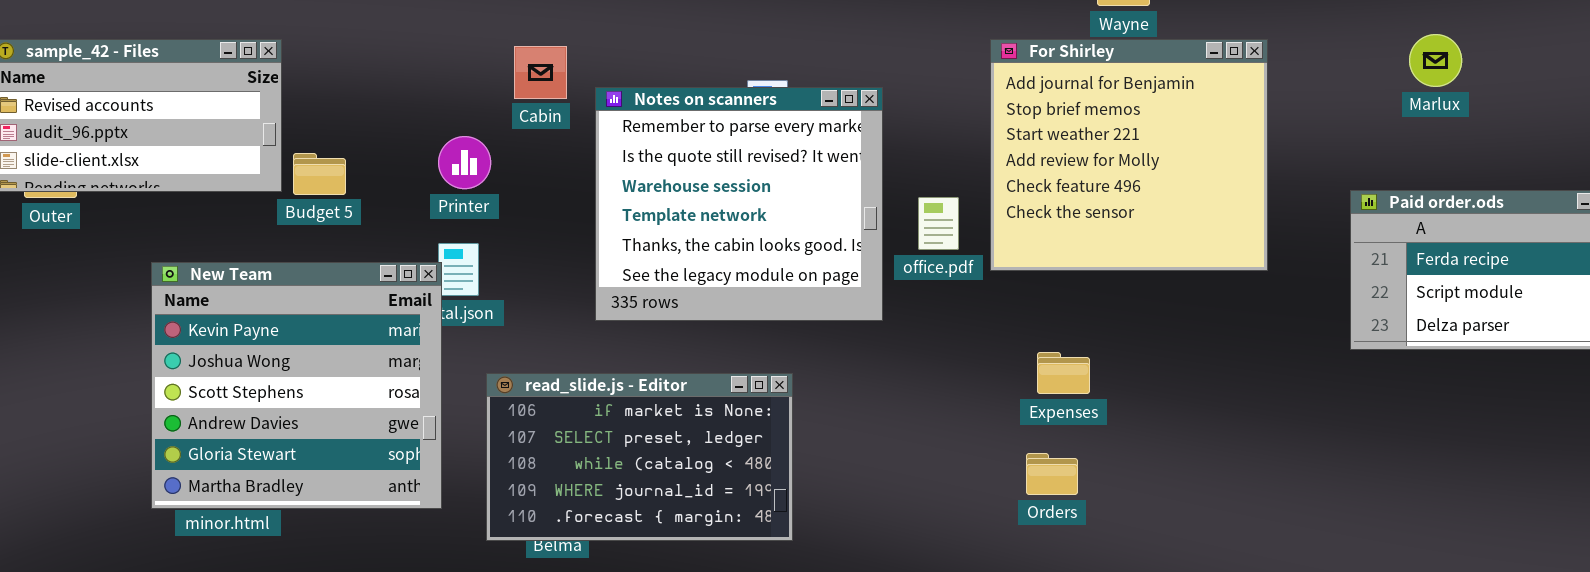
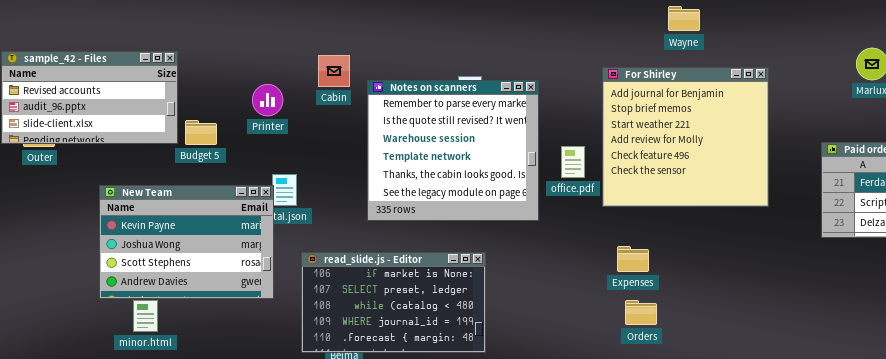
For Shirley: [990,39,1268,271] -> [602,67,769,207], moved
Printer: [438,136,491,189] -> [252,84,283,116], moved
New Team: [151,262,442,509] -> [99,185,274,299], resized
Expenses: [1037,352,1090,394] -> [617,246,649,272], moved

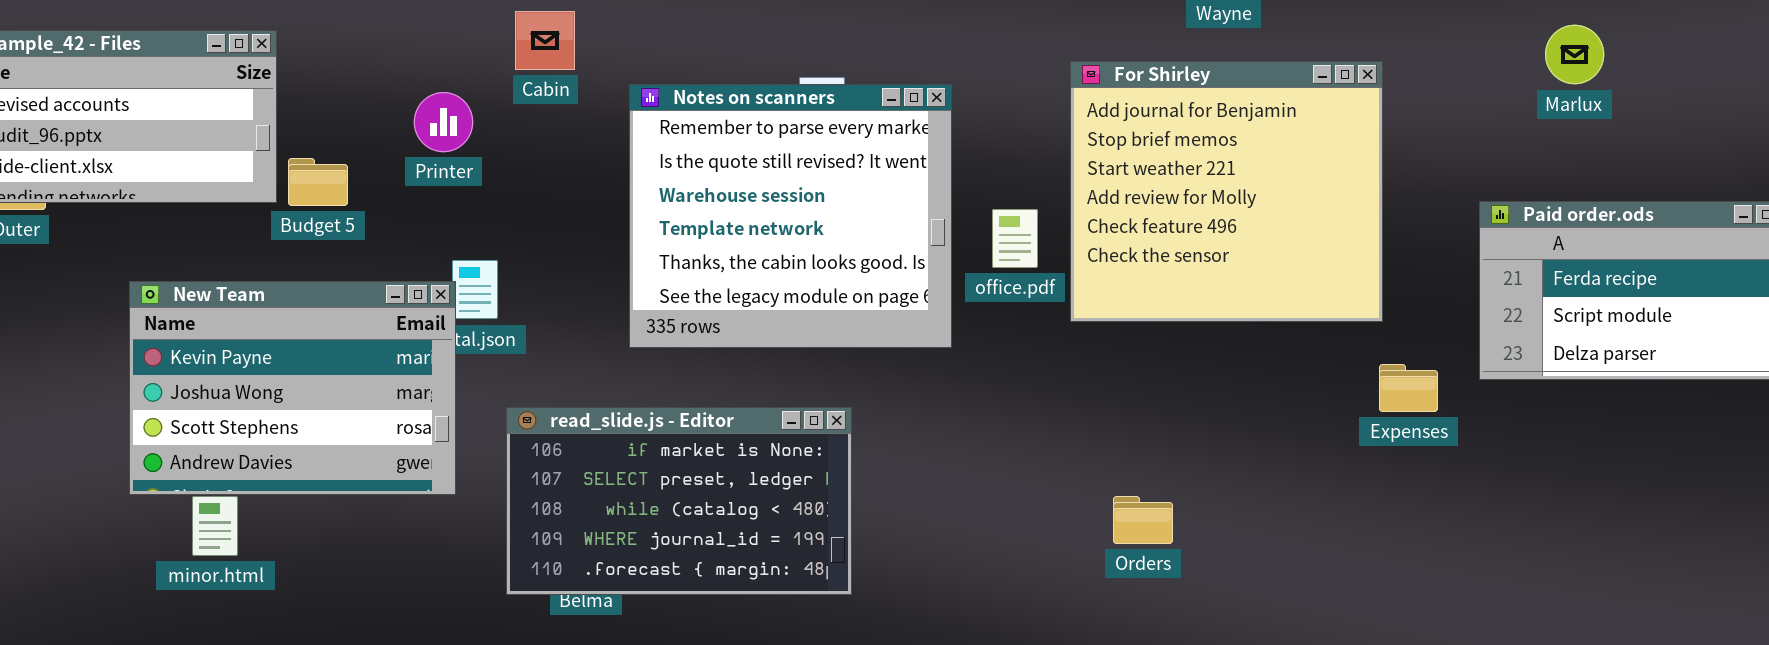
Cabin: [318,55,350,87] -> [515,11,575,70], moved
Expenses: [617,246,649,272] -> [1379,364,1438,412], moved

